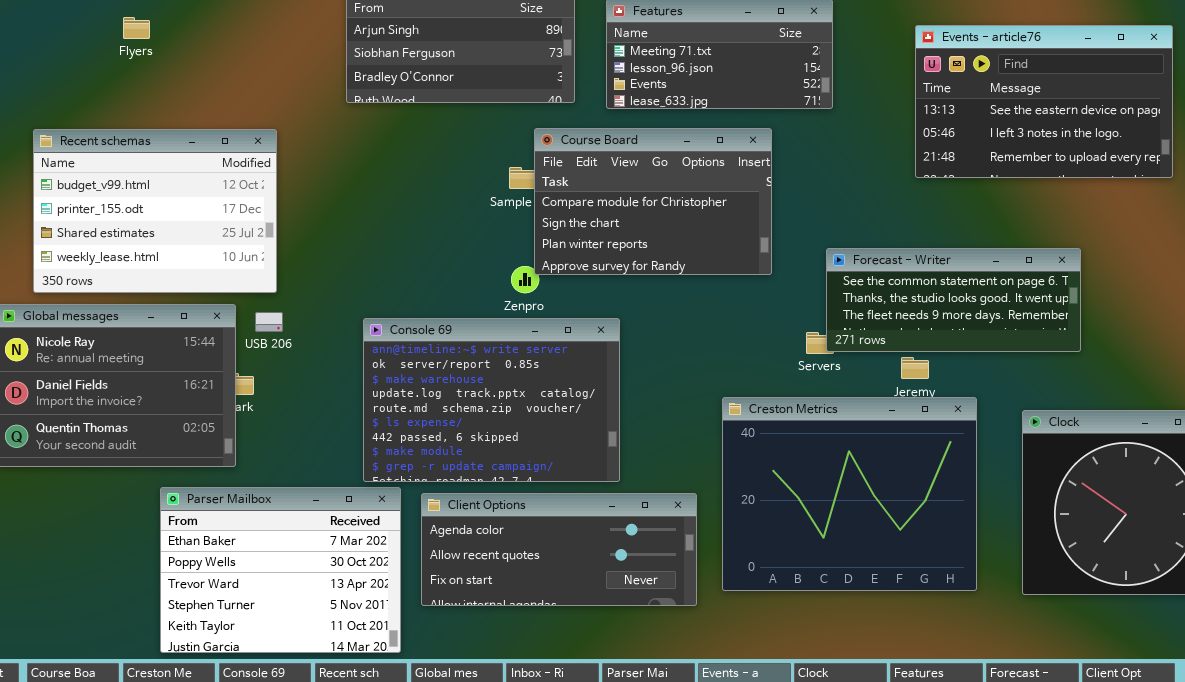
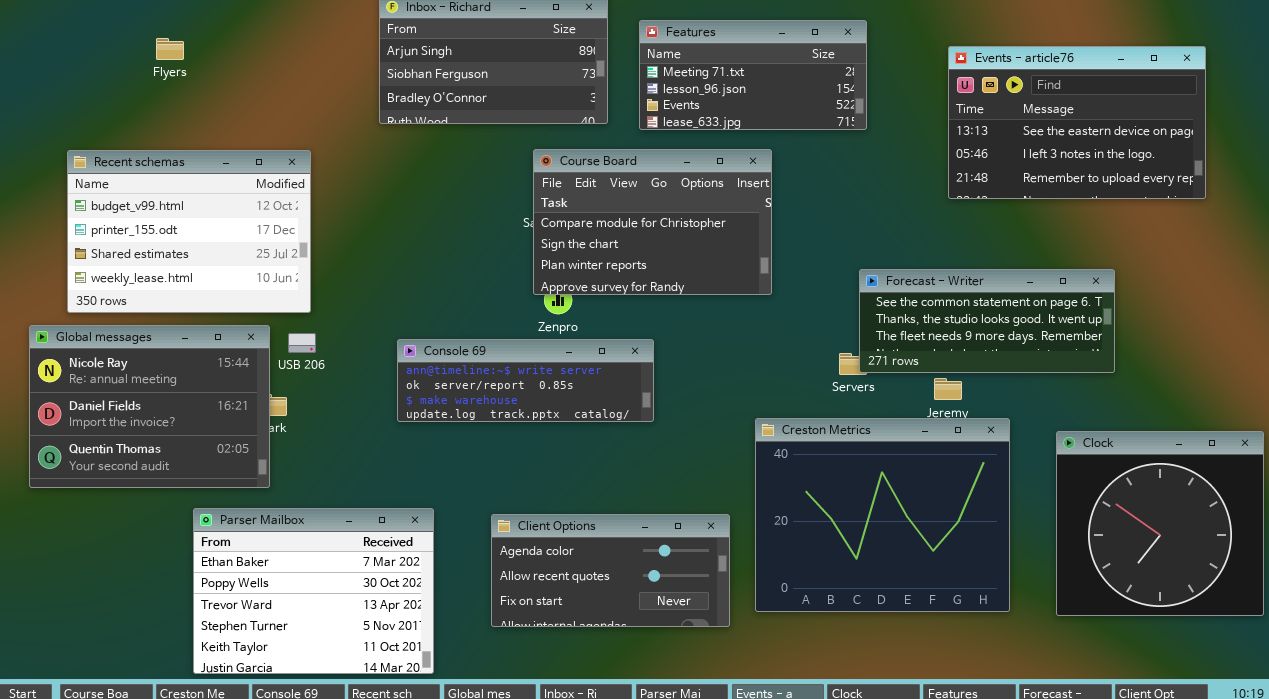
Course Board: [534,128,772,275] -> [533,149,772,295], moved
Console 69: [363,318,620,482] -> [397,339,654,422], resized
Client Options: [421,493,697,606] -> [491,514,730,627], resized

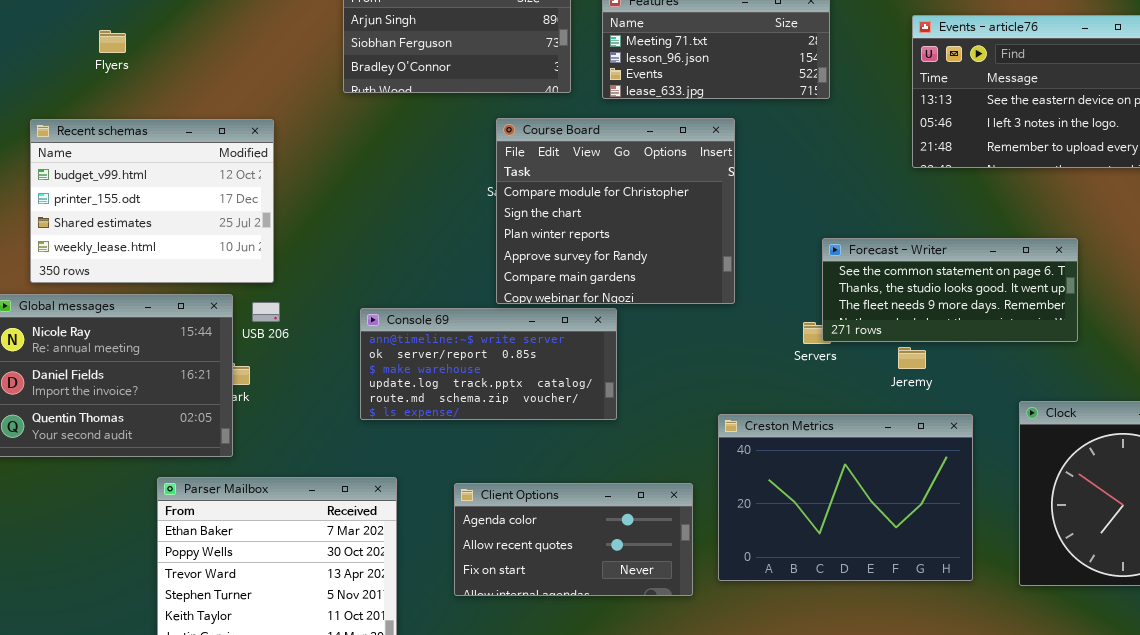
Flyers: [156,38,184,60] -> [99,30,126,53], moved
Course Board: [533,149,772,295] -> [496,118,735,304], resized
Console 69: [397,339,654,422] -> [360,308,617,420], resized
Creston Metrics: [755,418,1010,612] -> [718,414,973,581], resized

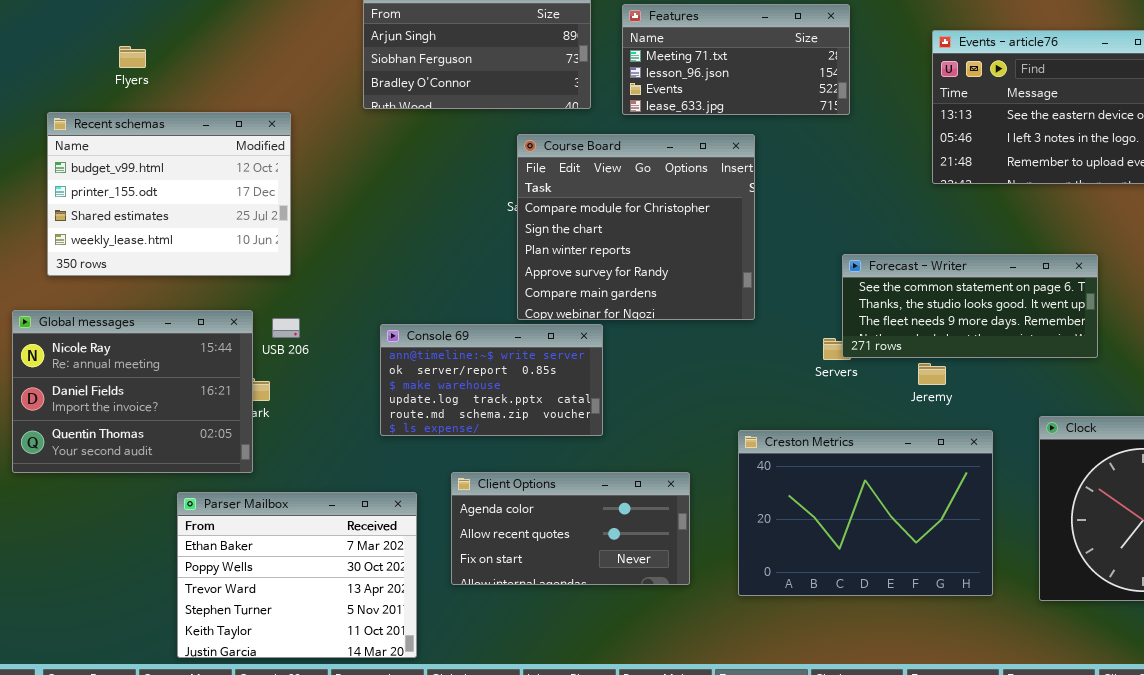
Recent schemas: [30,119,274,283] -> [47,112,291,276], moved
Console 69: [360,308,617,420] -> [380,324,603,436], resized
Client Options: [454,483,693,596] -> [451,472,690,585], moved

